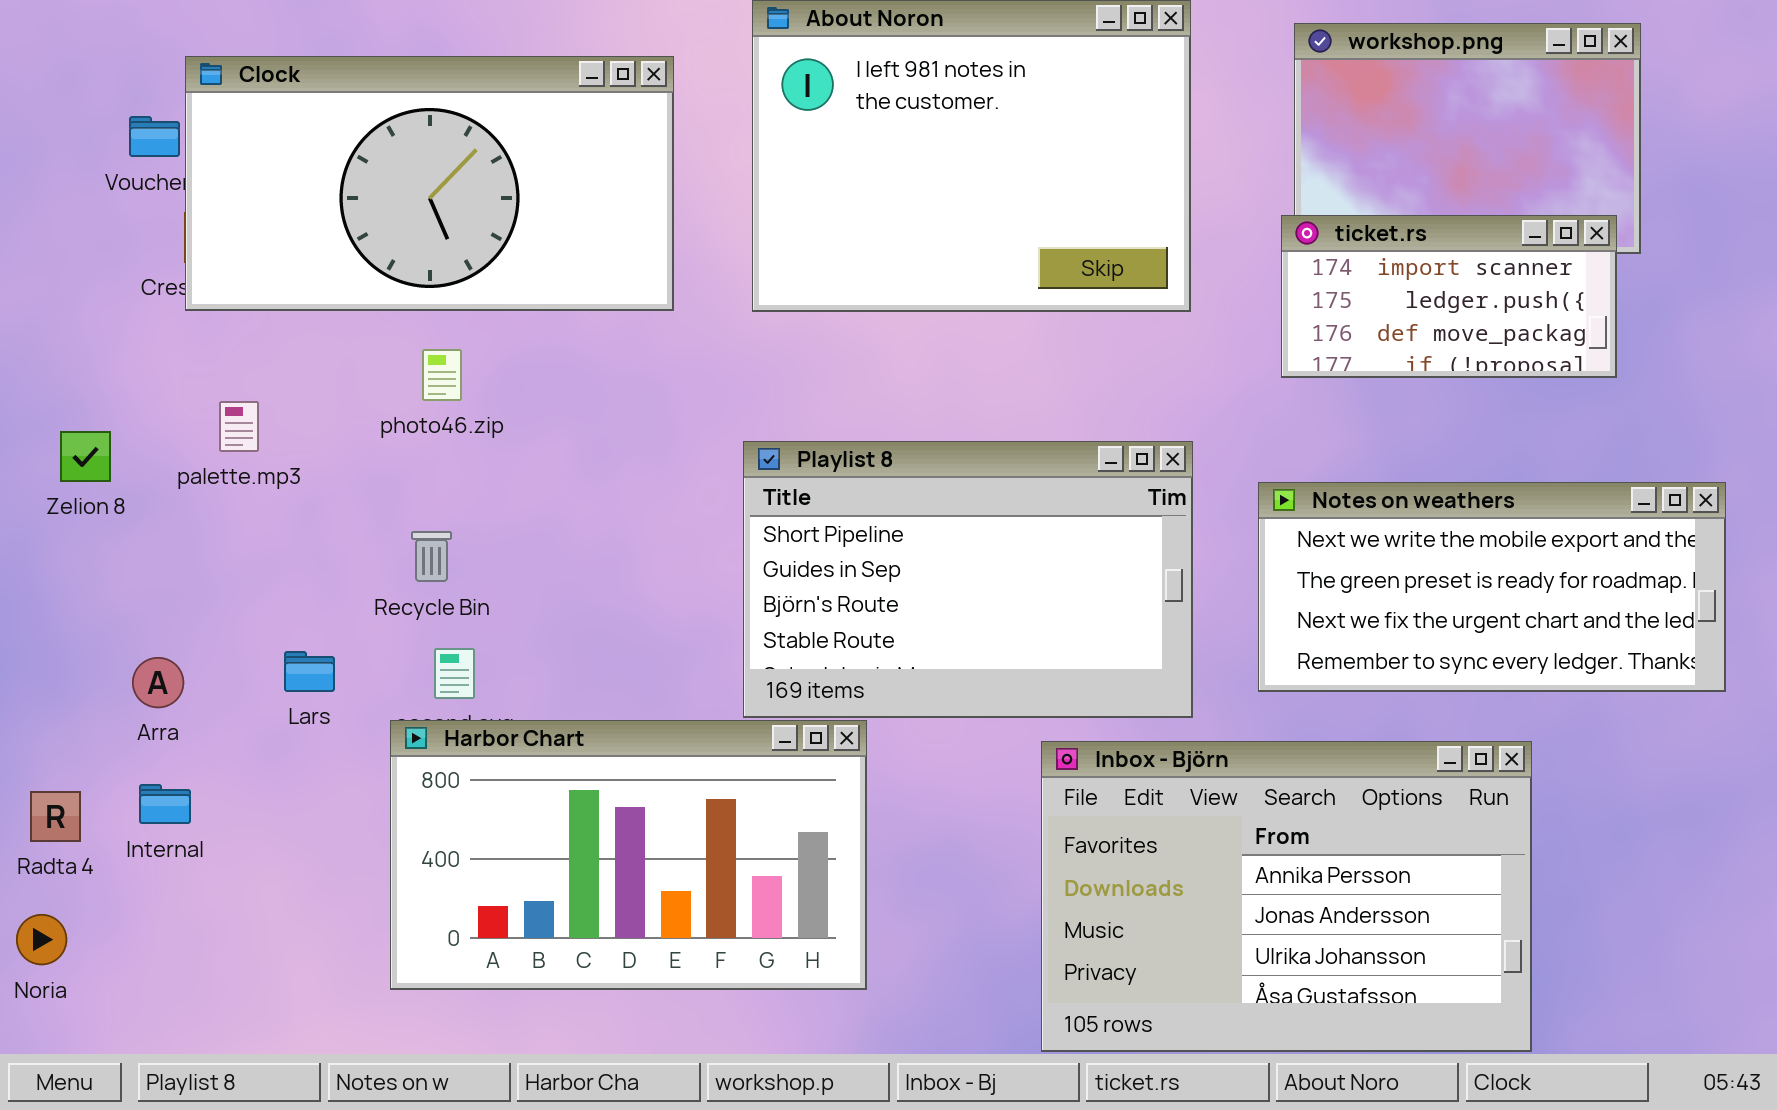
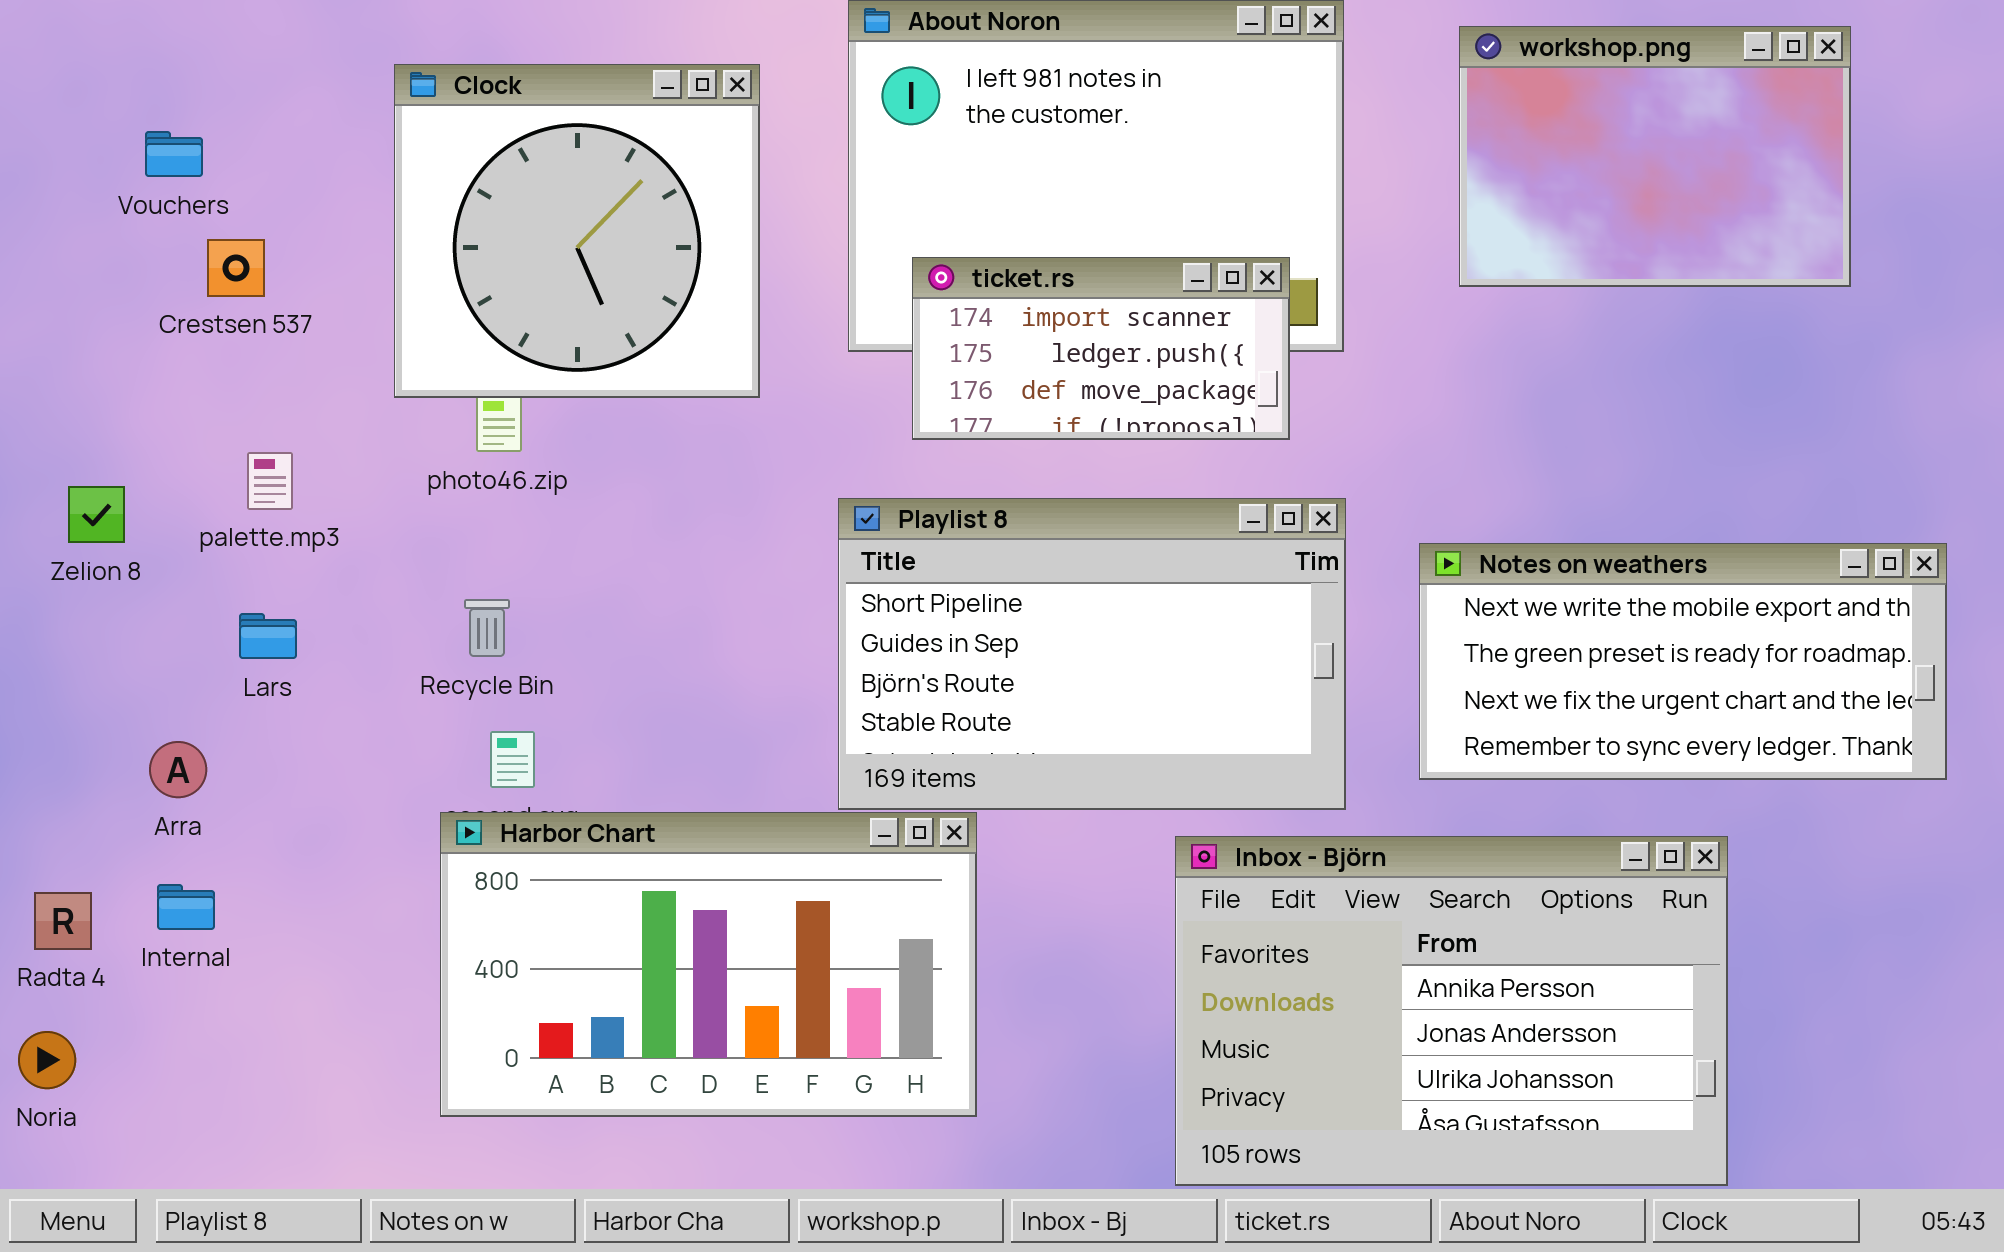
Clock: [185,56,674,311] -> [394,64,760,398], resized
ticket.rs: [1281,215,1617,378] -> [912,257,1290,440], moved
Lars: [284,651,335,692] -> [239,613,297,659], moved

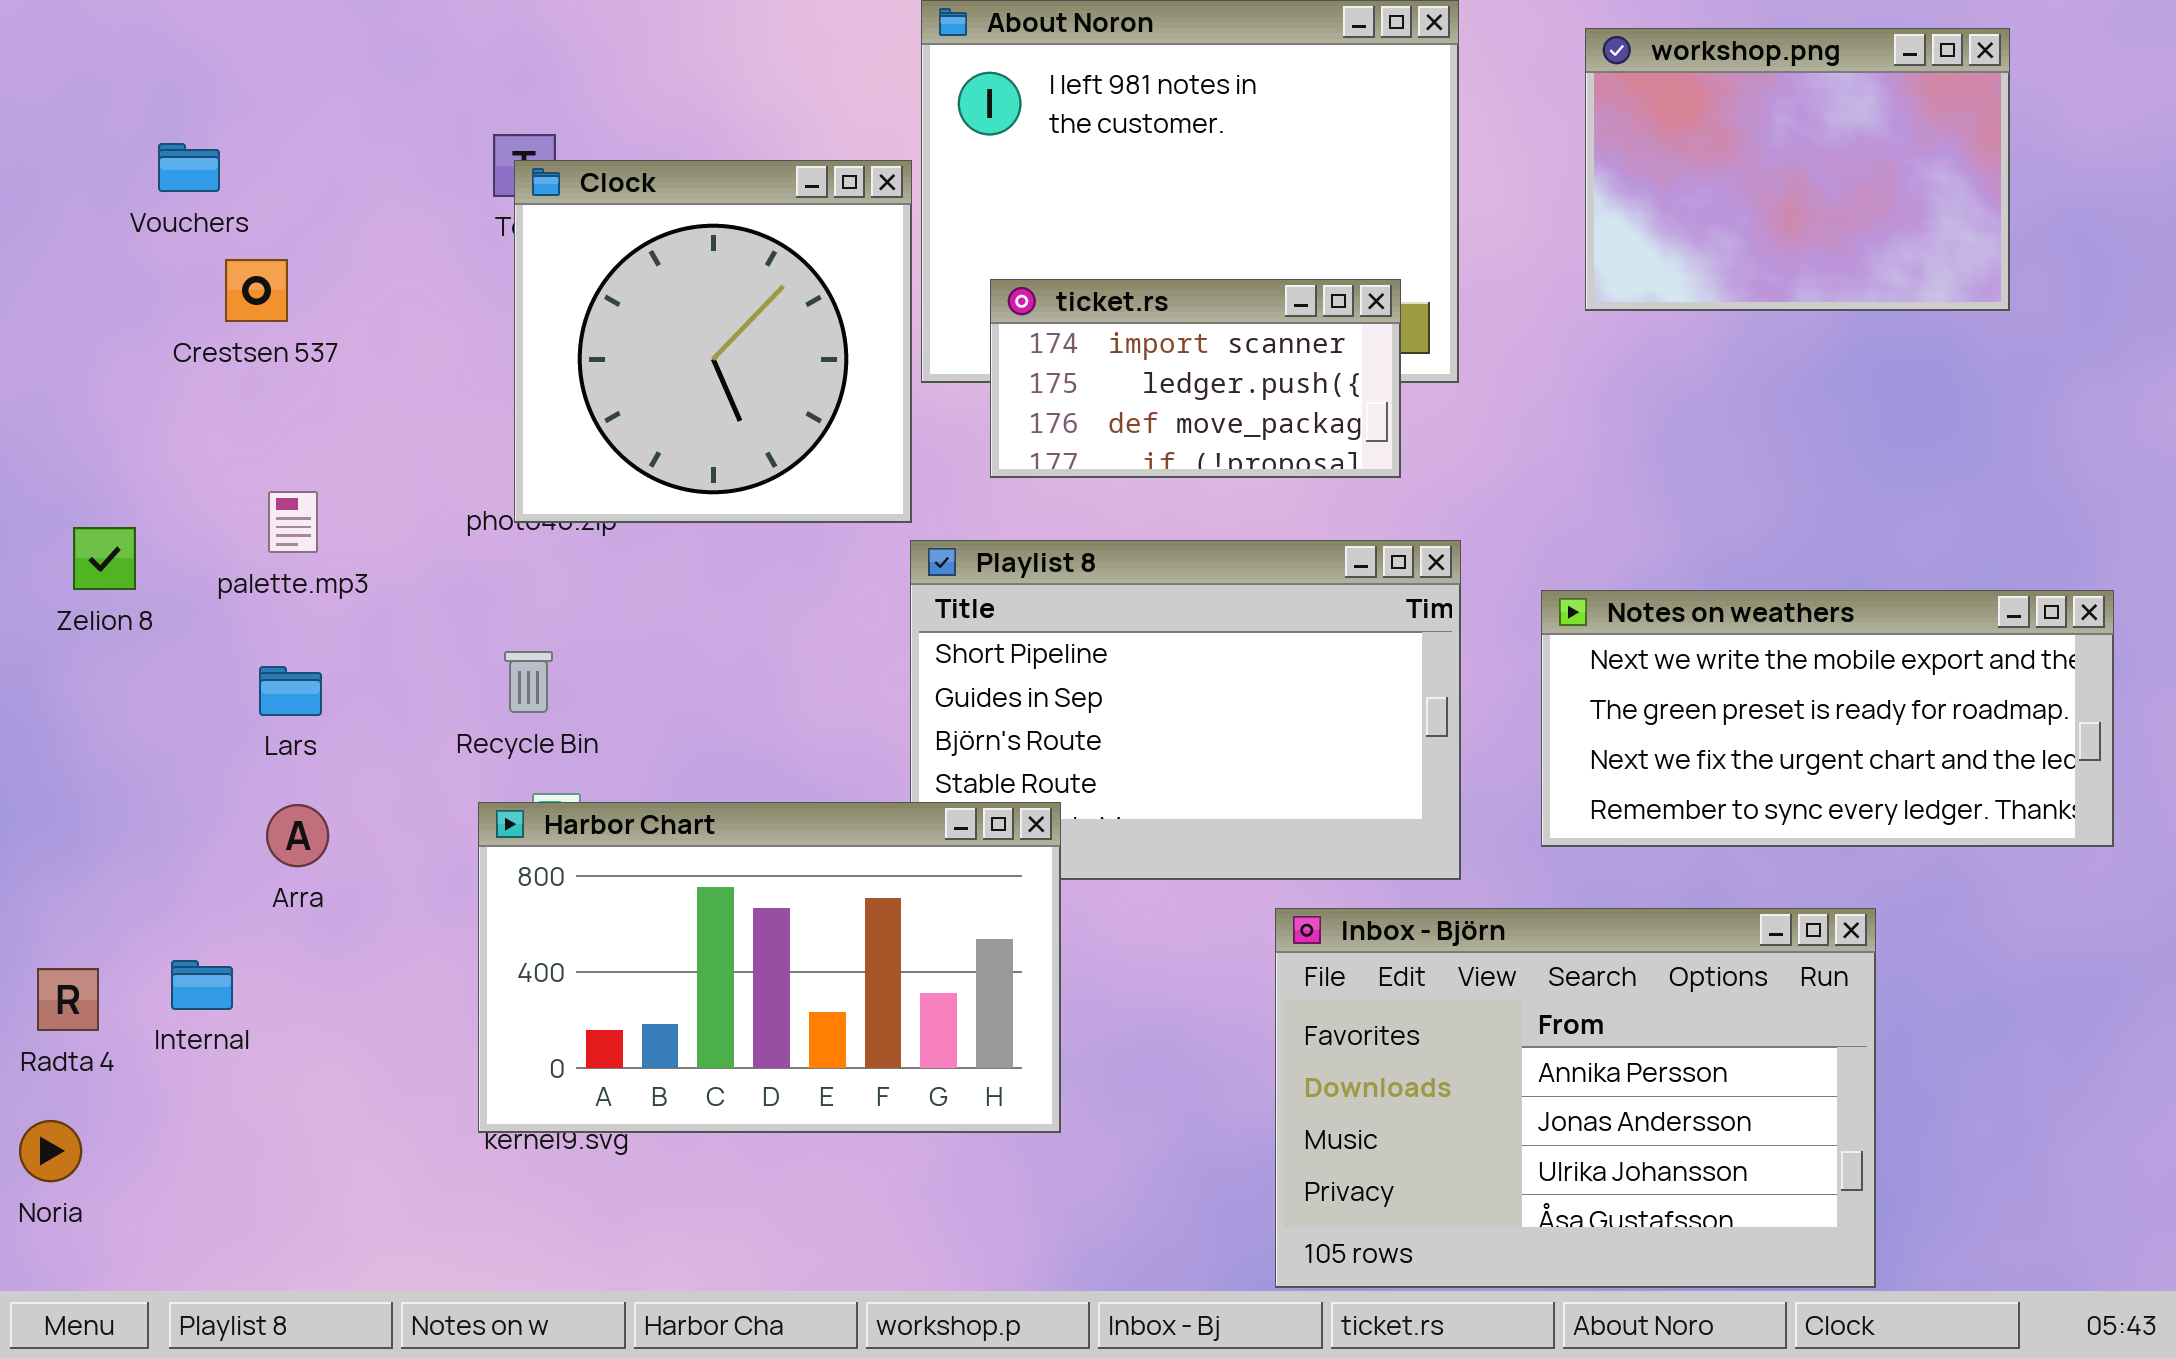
Clock: [394,64,760,398] -> [514,160,912,523], moved
Arra: [149,741,207,798] -> [266,804,329,867], moved
Harbor Chart: [440,812,977,1117] -> [478,802,1061,1133], moved

